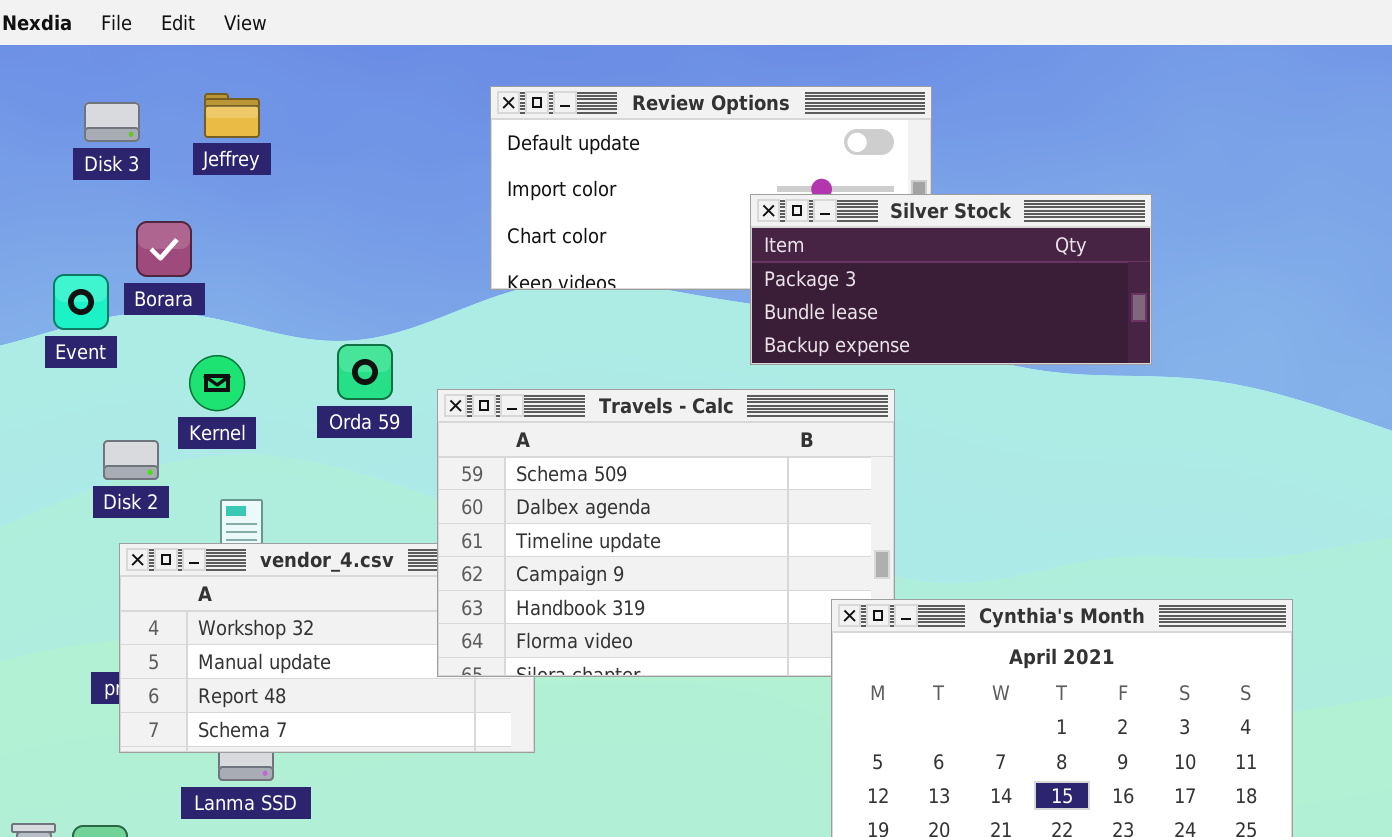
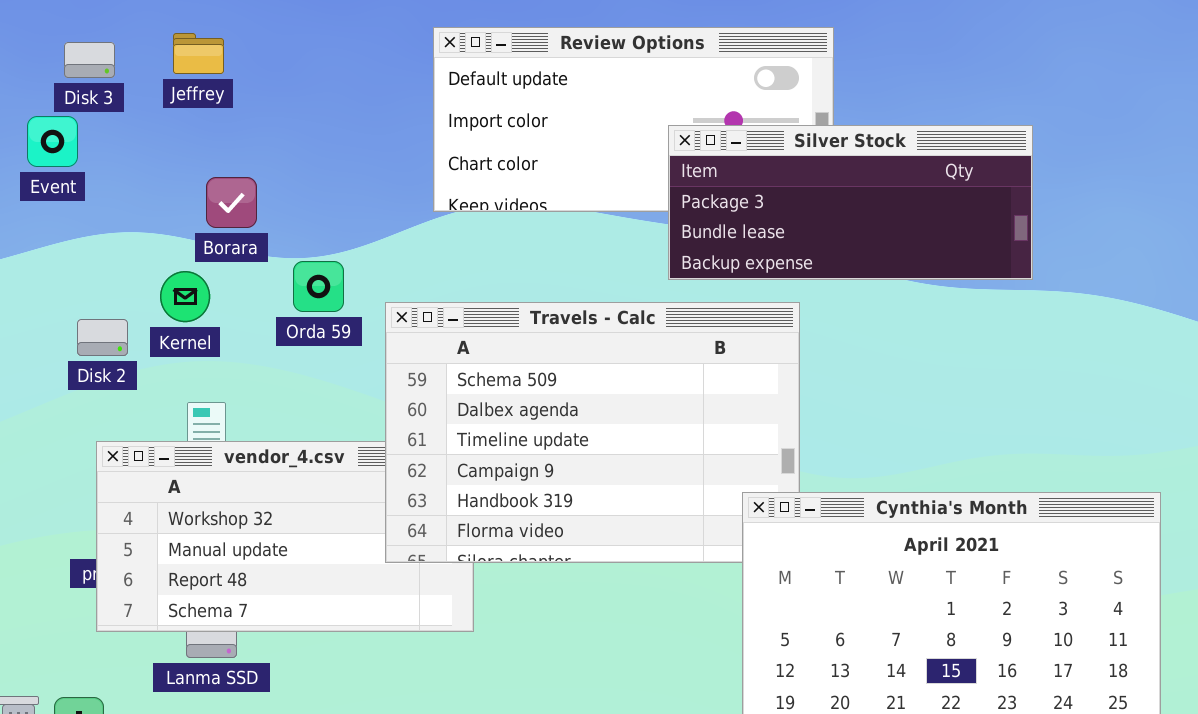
Borara: [136,221,192,277] -> [206,177,257,228], moved
Event: [53,274,109,330] -> [27,116,78,167], moved
Disk 2: [103,440,159,480] -> [77,319,128,356], moved

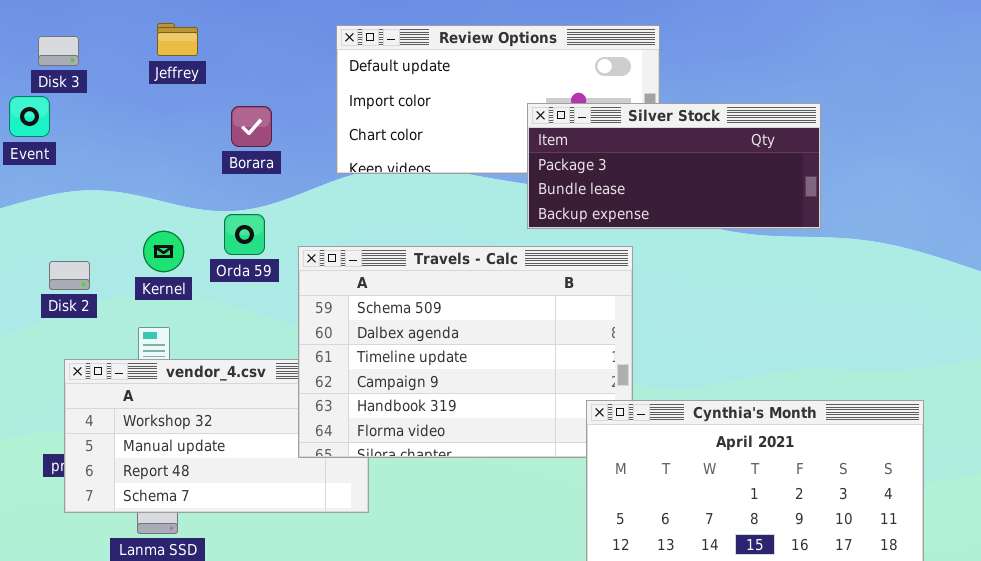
Jeffrey: [173,33,224,74] -> [157,23,198,56], moved
Borara: [206,177,257,228] -> [231,106,272,147], moved
Kernel: [160,271,210,322] -> [143,231,184,272], moved

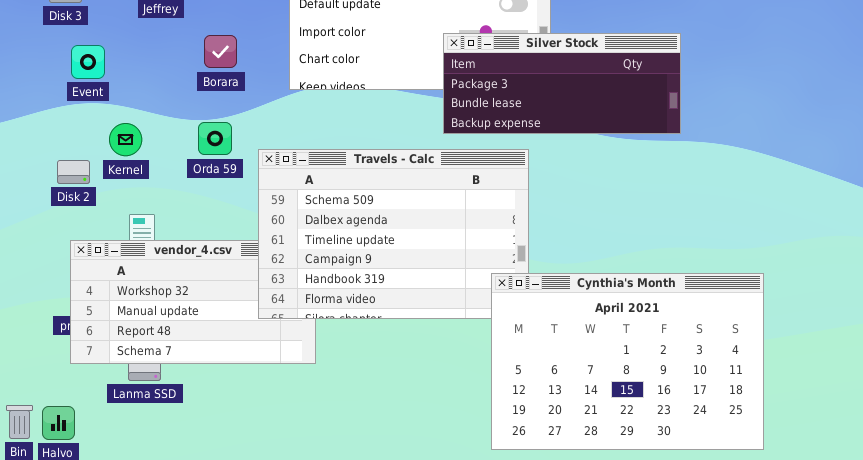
Event: [9,96,50,137] -> [71,45,105,79], moved
Kernel: [143,231,184,272] -> [109,123,142,156], moved

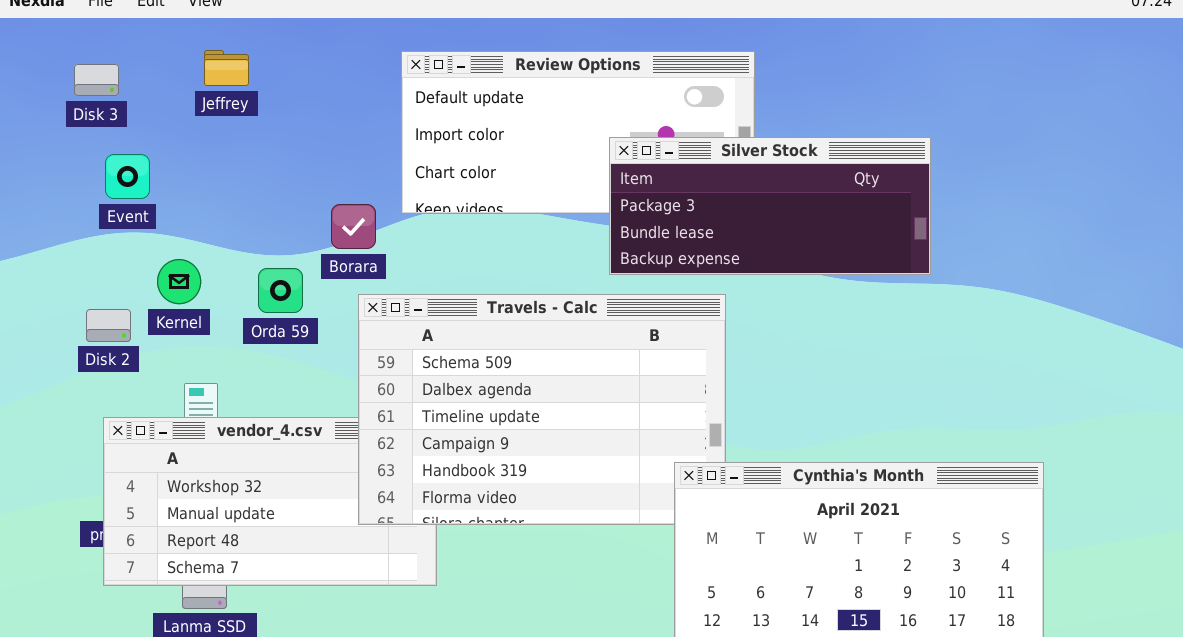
Borara: [204,35,237,68] -> [331,204,376,249], moved
Orda 59: [198,122,232,155] -> [258,268,303,313], moved

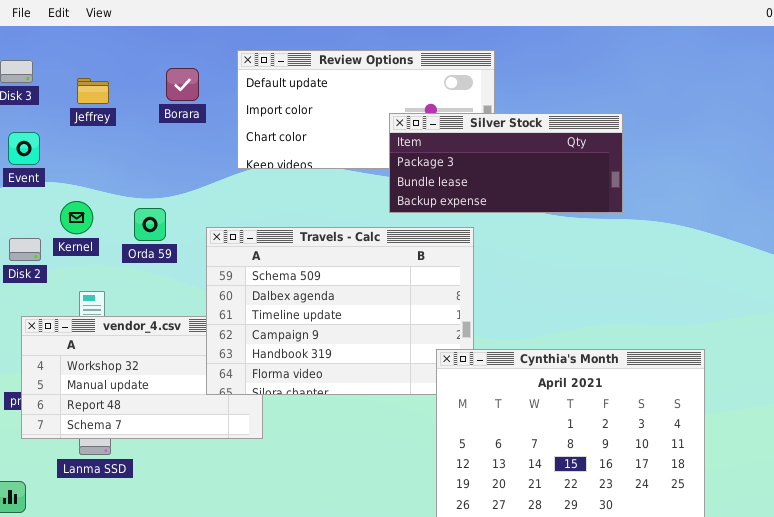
Jeffrey: [204,50,249,86] -> [77,78,109,104], moved
Event: [105,154,150,199] -> [8,132,40,165], moved
Borara: [331,204,376,249] -> [166,68,199,101], moved

